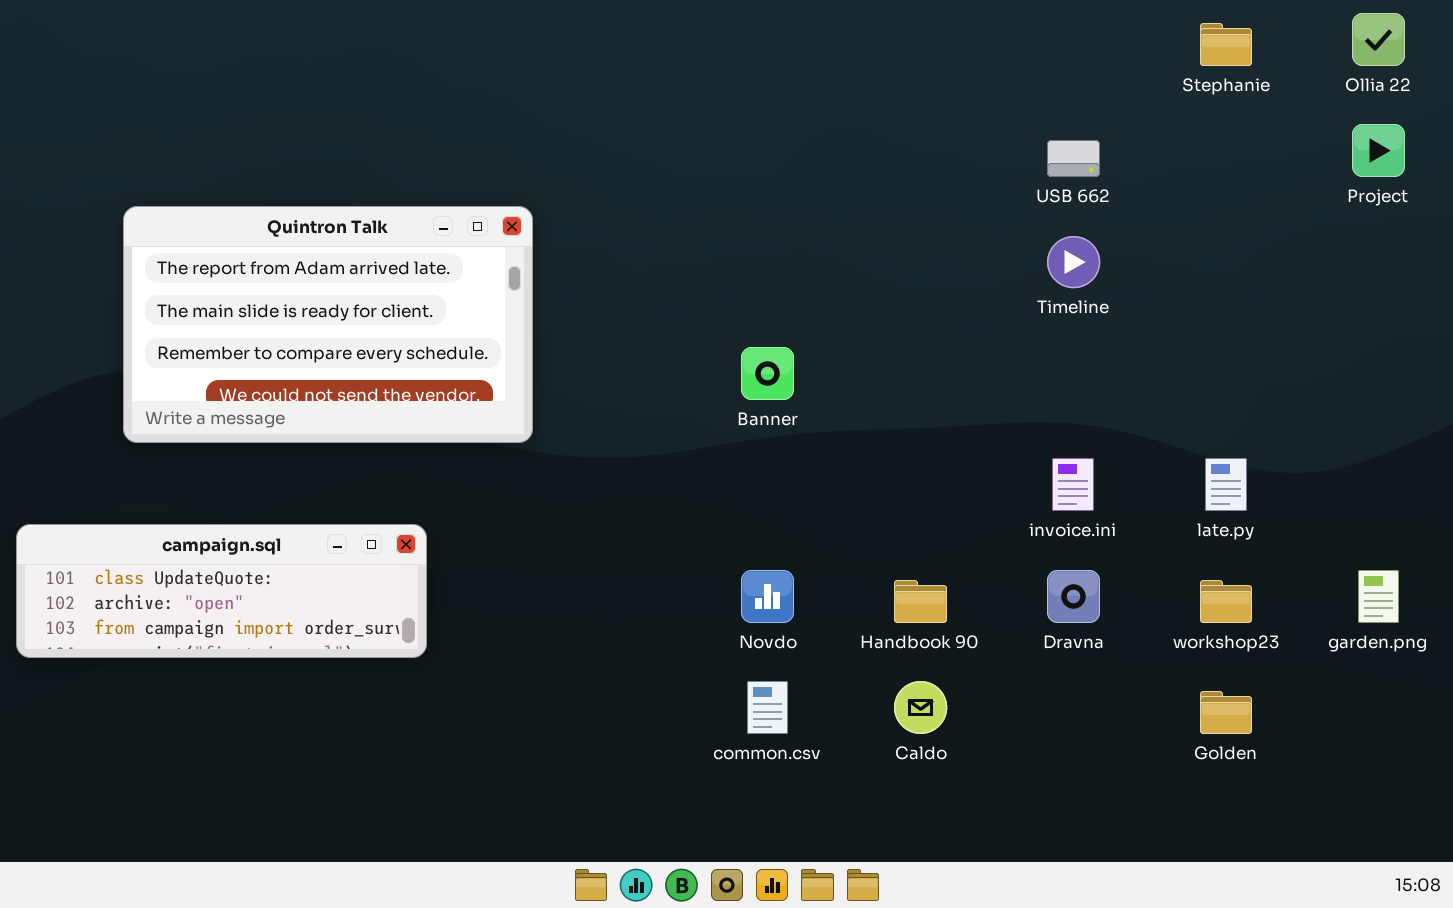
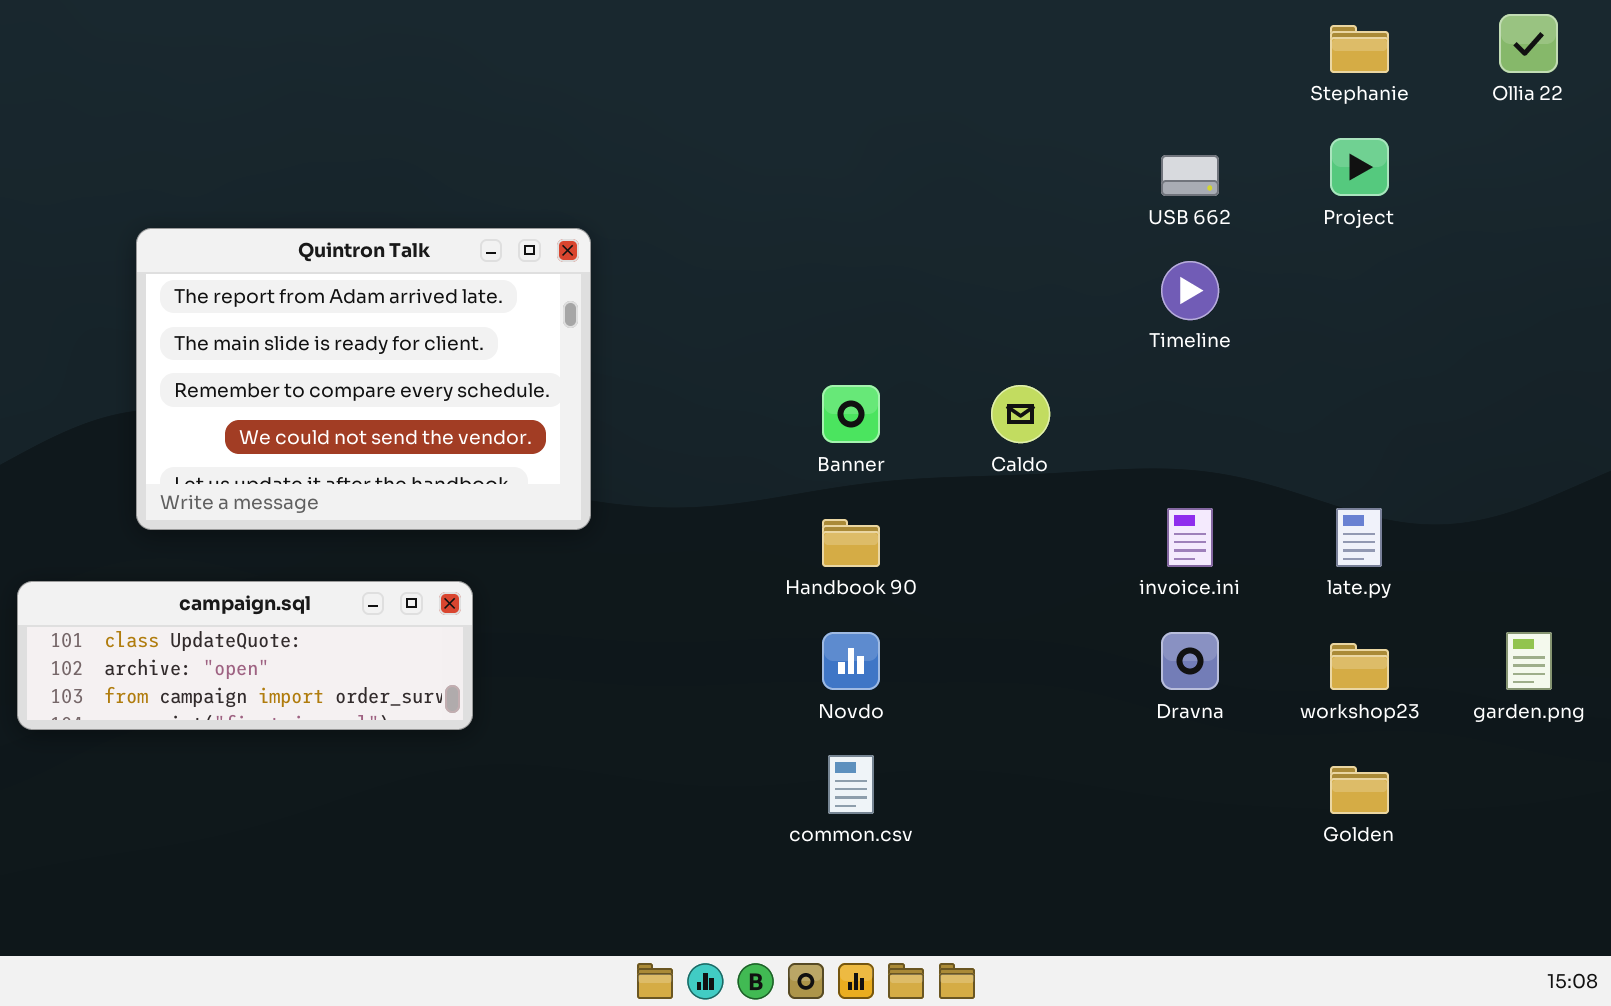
Project: [1352,124,1405,177] -> [1330,138,1389,196], moved
Quintron Talk: [123,206,533,443] -> [136,228,591,530], resized
Handbook 90: [894,580,947,623] -> [822,519,880,567], moved
Caldo: [894,681,947,734] -> [991,385,1050,443], moved

